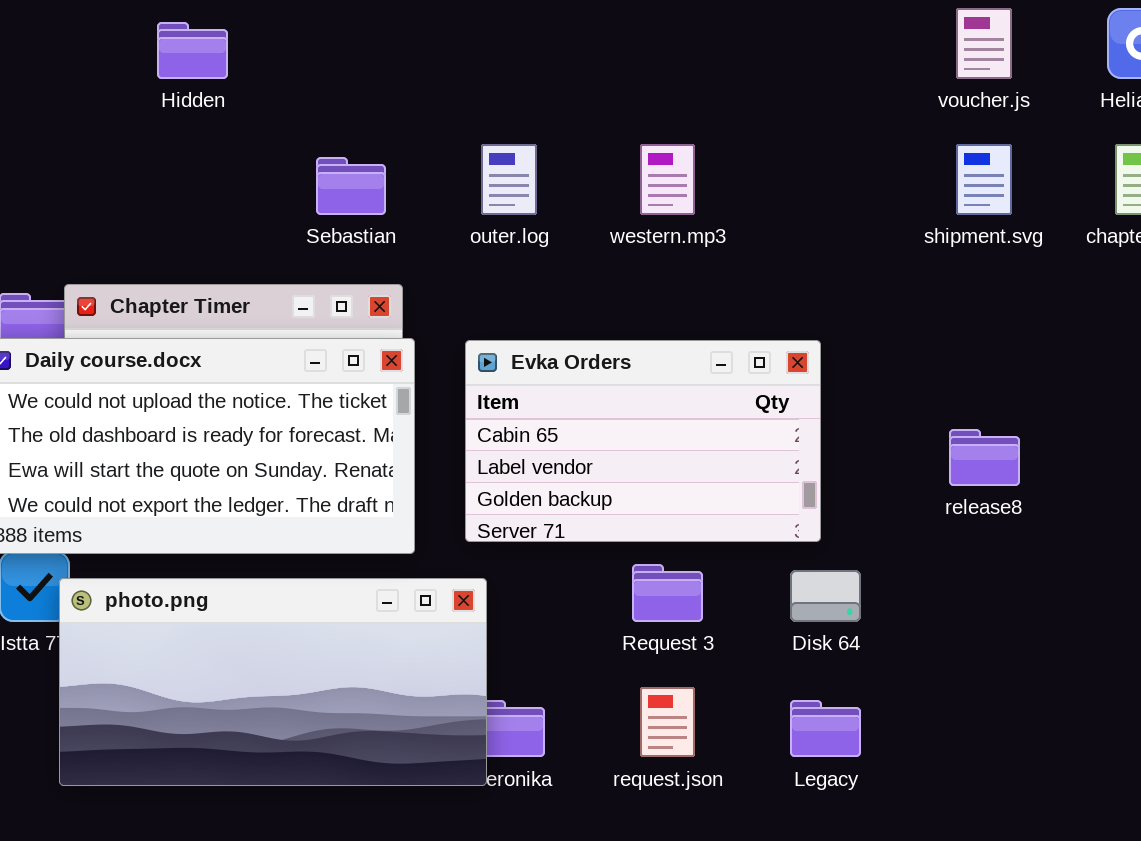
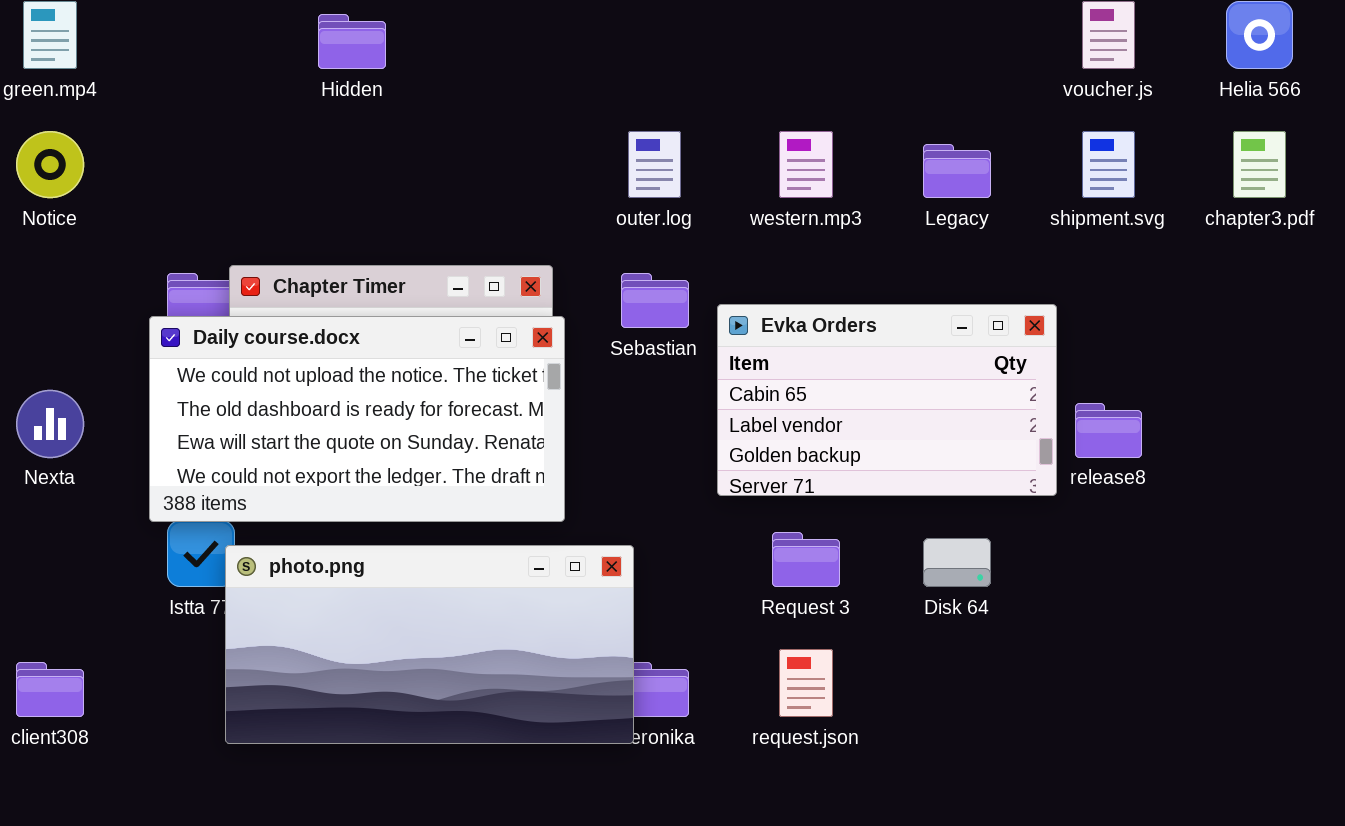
Sebastian: [316,157,386,215] -> [621,273,689,328], moved
Evka Orders: [465,340,821,542] -> [717,304,1057,496], moved
Legacy: [790,700,861,757] -> [923,144,991,198], moved

